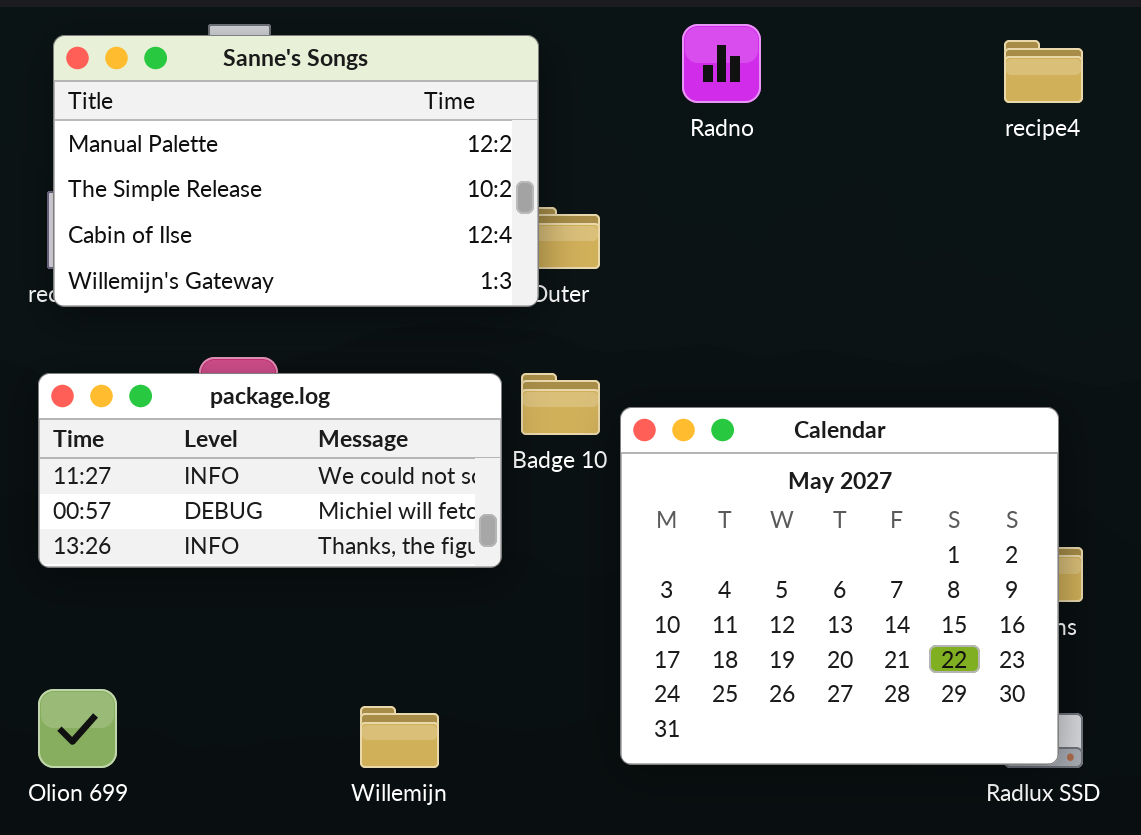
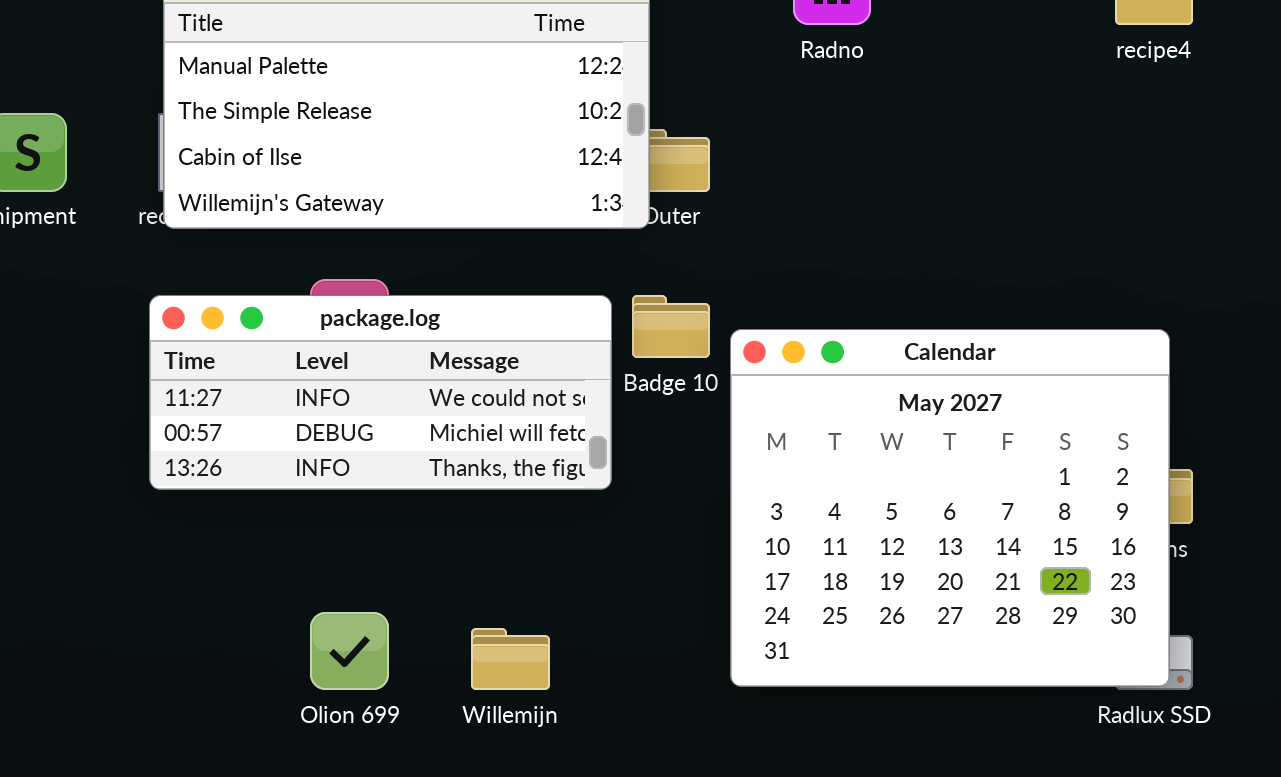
Olion 699: [38,689,117,768] -> [310,612,389,690], moved

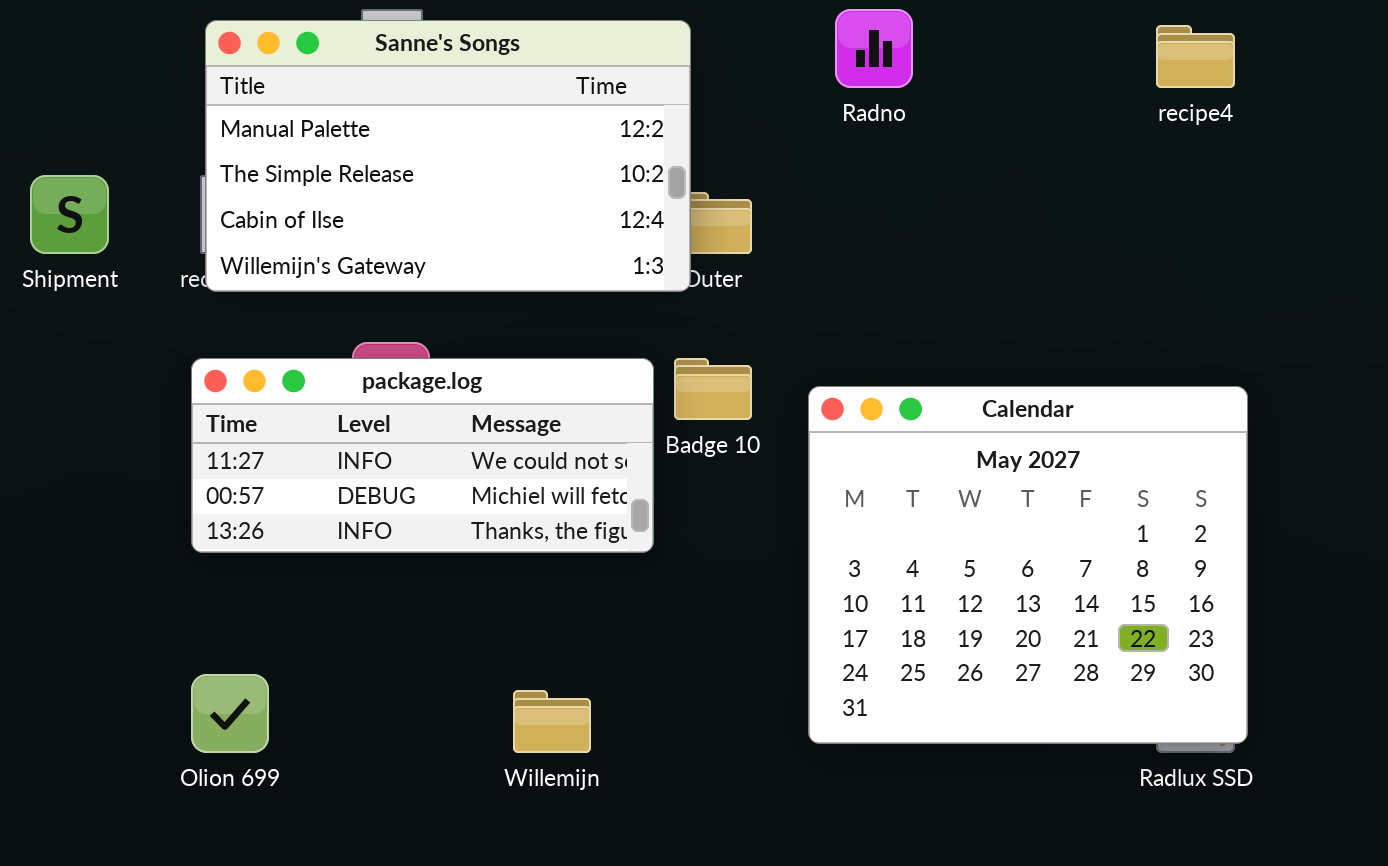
Calendar: [730,329,1170,687] -> [808,386,1248,744], moved
Olion 699: [310,612,389,690] -> [191,674,269,753], moved

